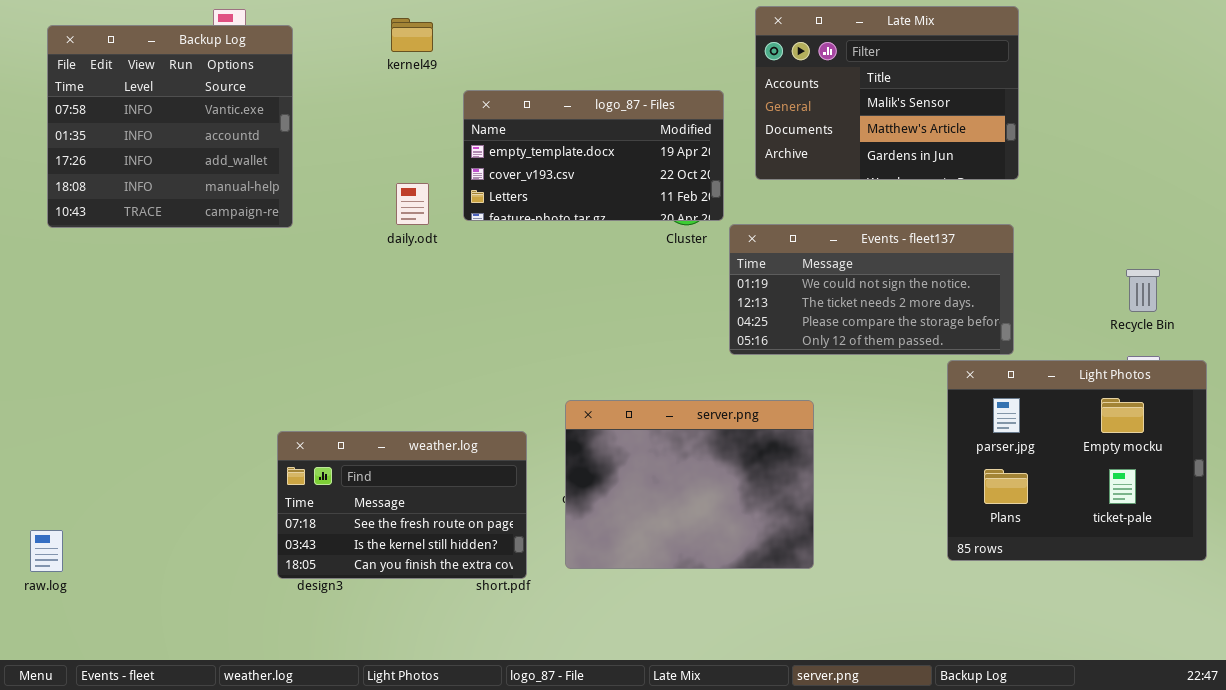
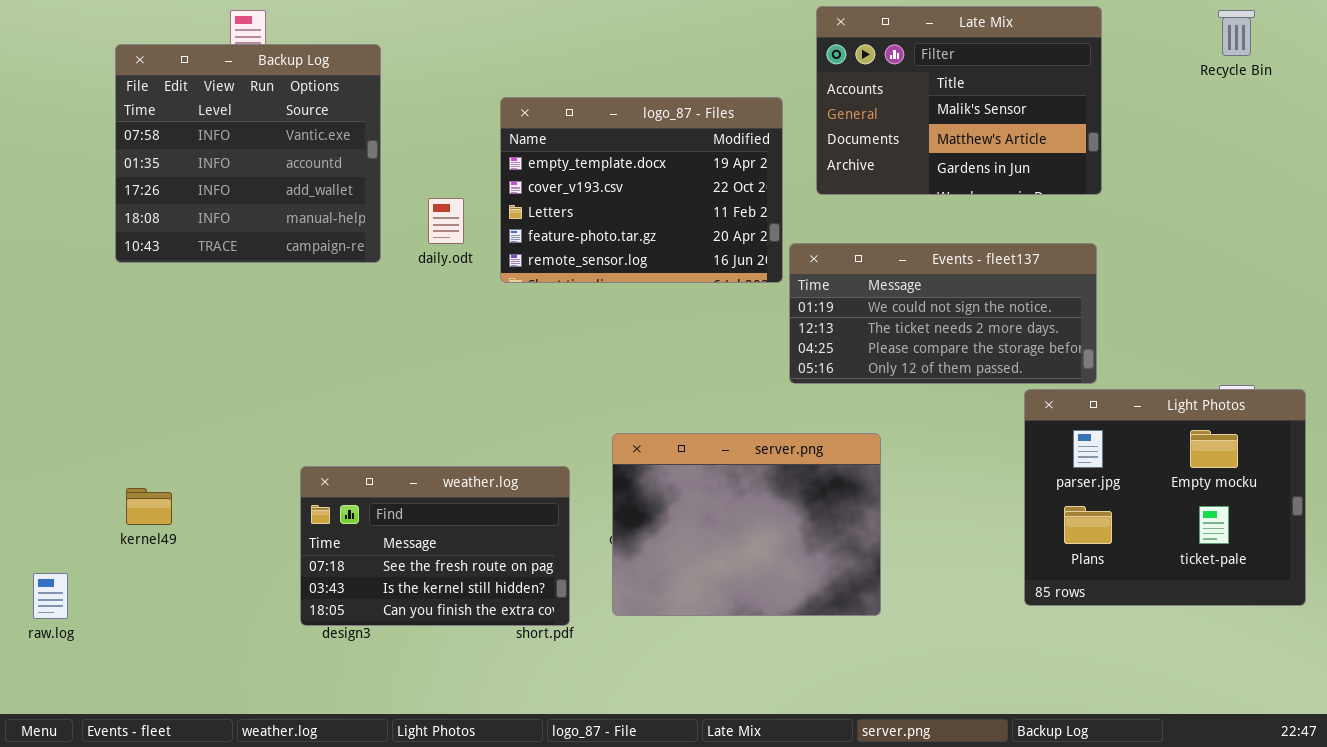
kernel49: [391,18,433,52] -> [126,488,172,525], moved
Backup Log: [47,25,293,228] -> [115,44,381,263], moved
logo_87 - Files: [463,90,724,221] -> [500,97,783,283], resized
Recycle Bin: [1126,269,1160,312] -> [1218,10,1255,56], moved

